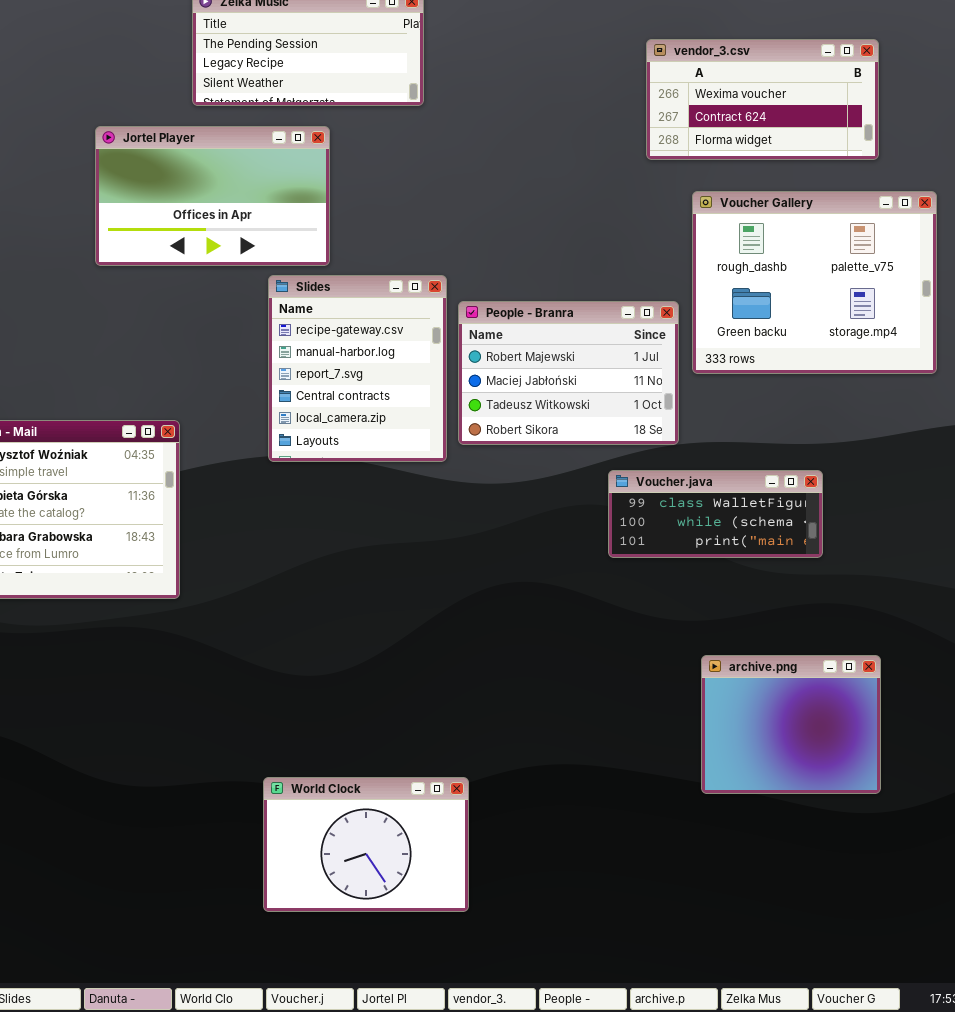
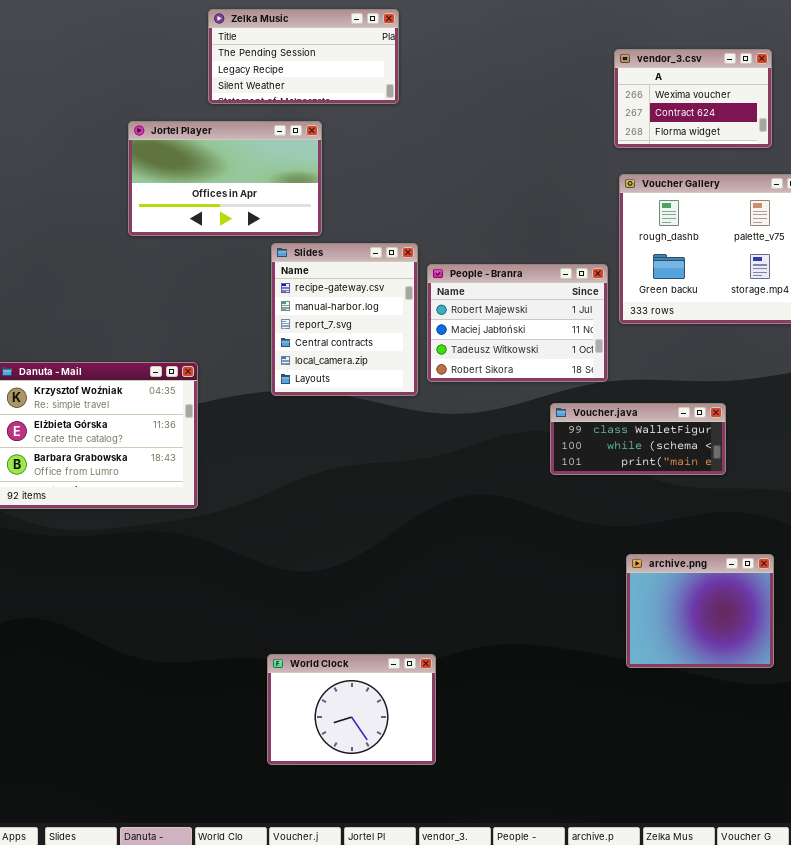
vendor_3.csv: [646,39,879,160] -> [614,49,772,148], resized

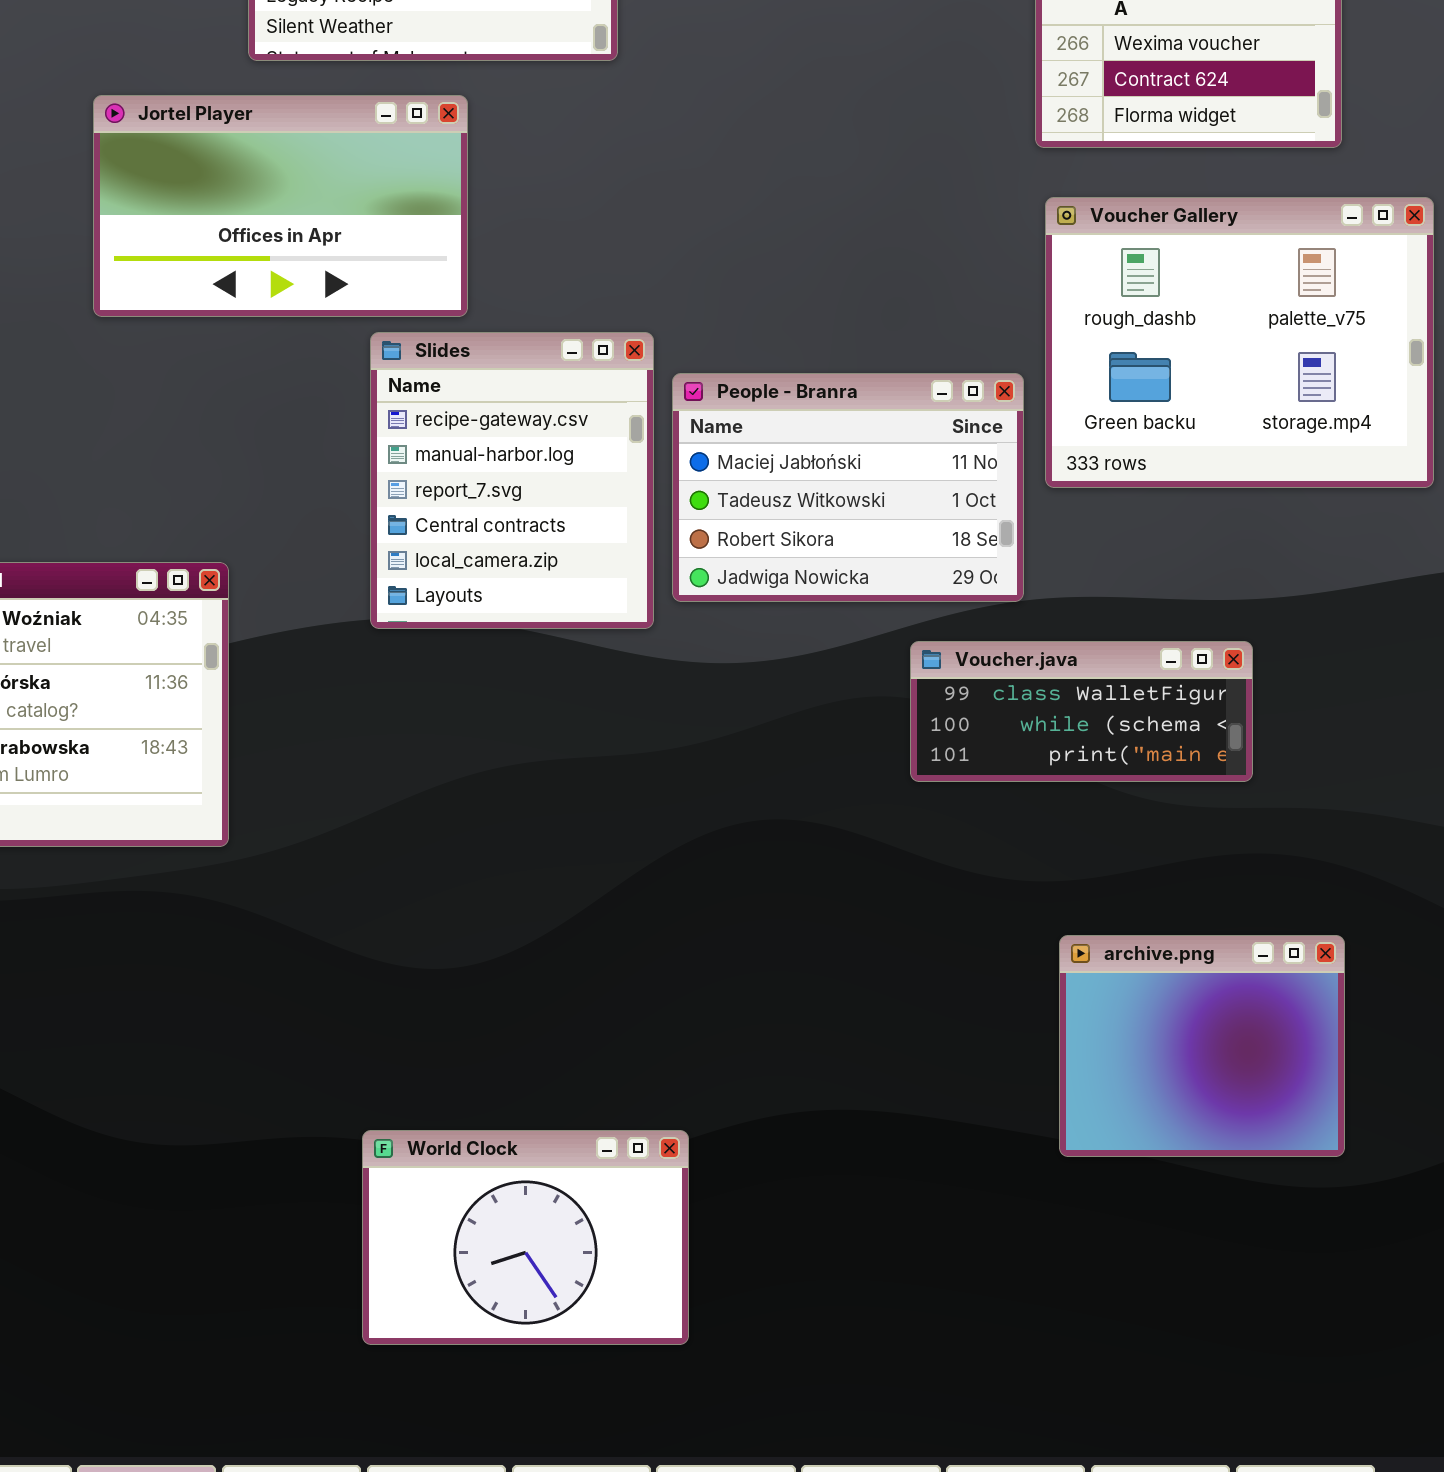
People - Branra: [427,264,608,382] -> [672,373,1024,602], scrolled down 1 row

